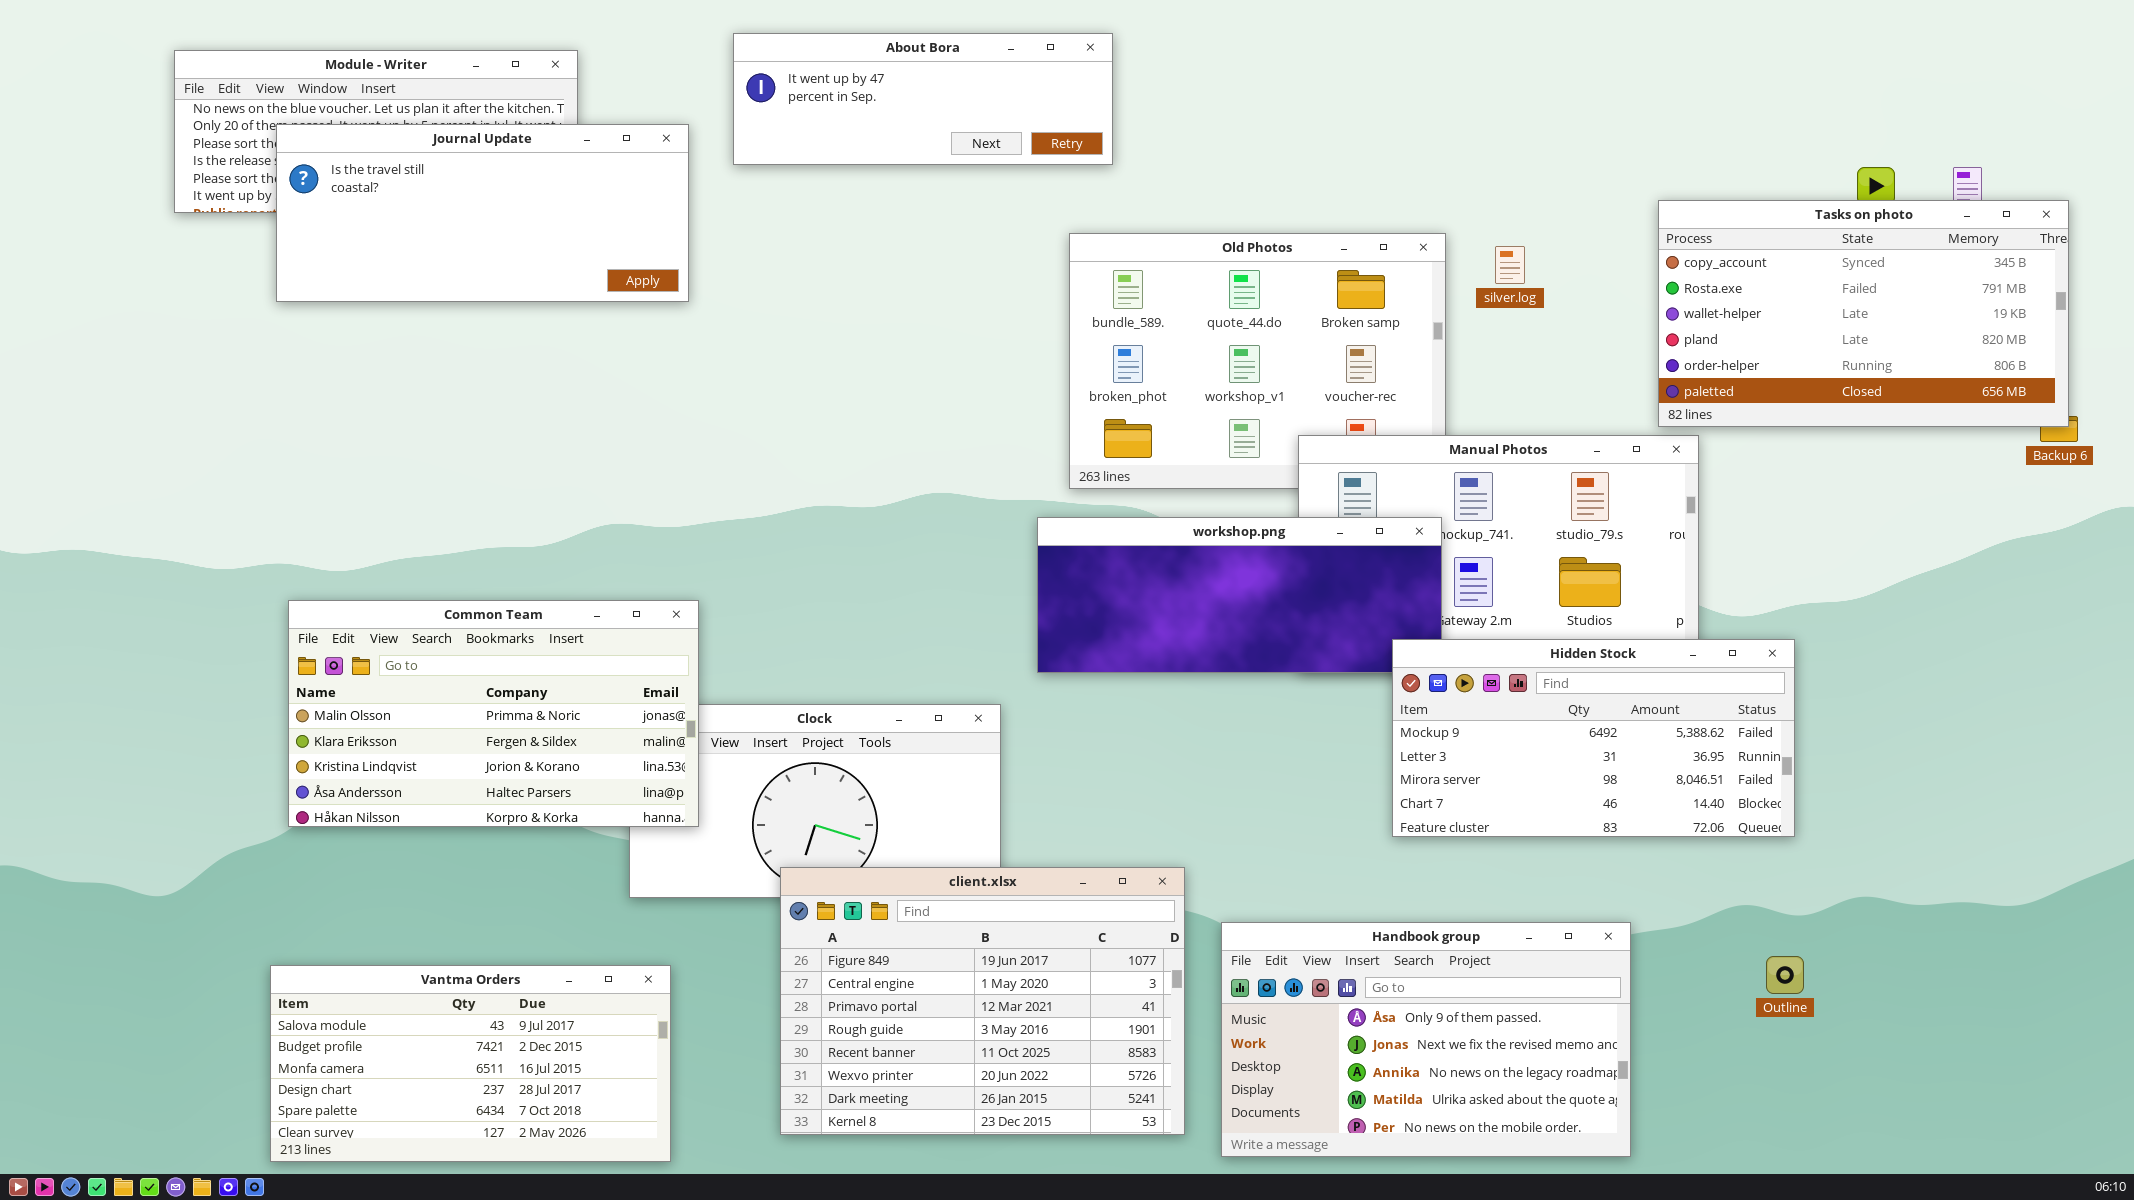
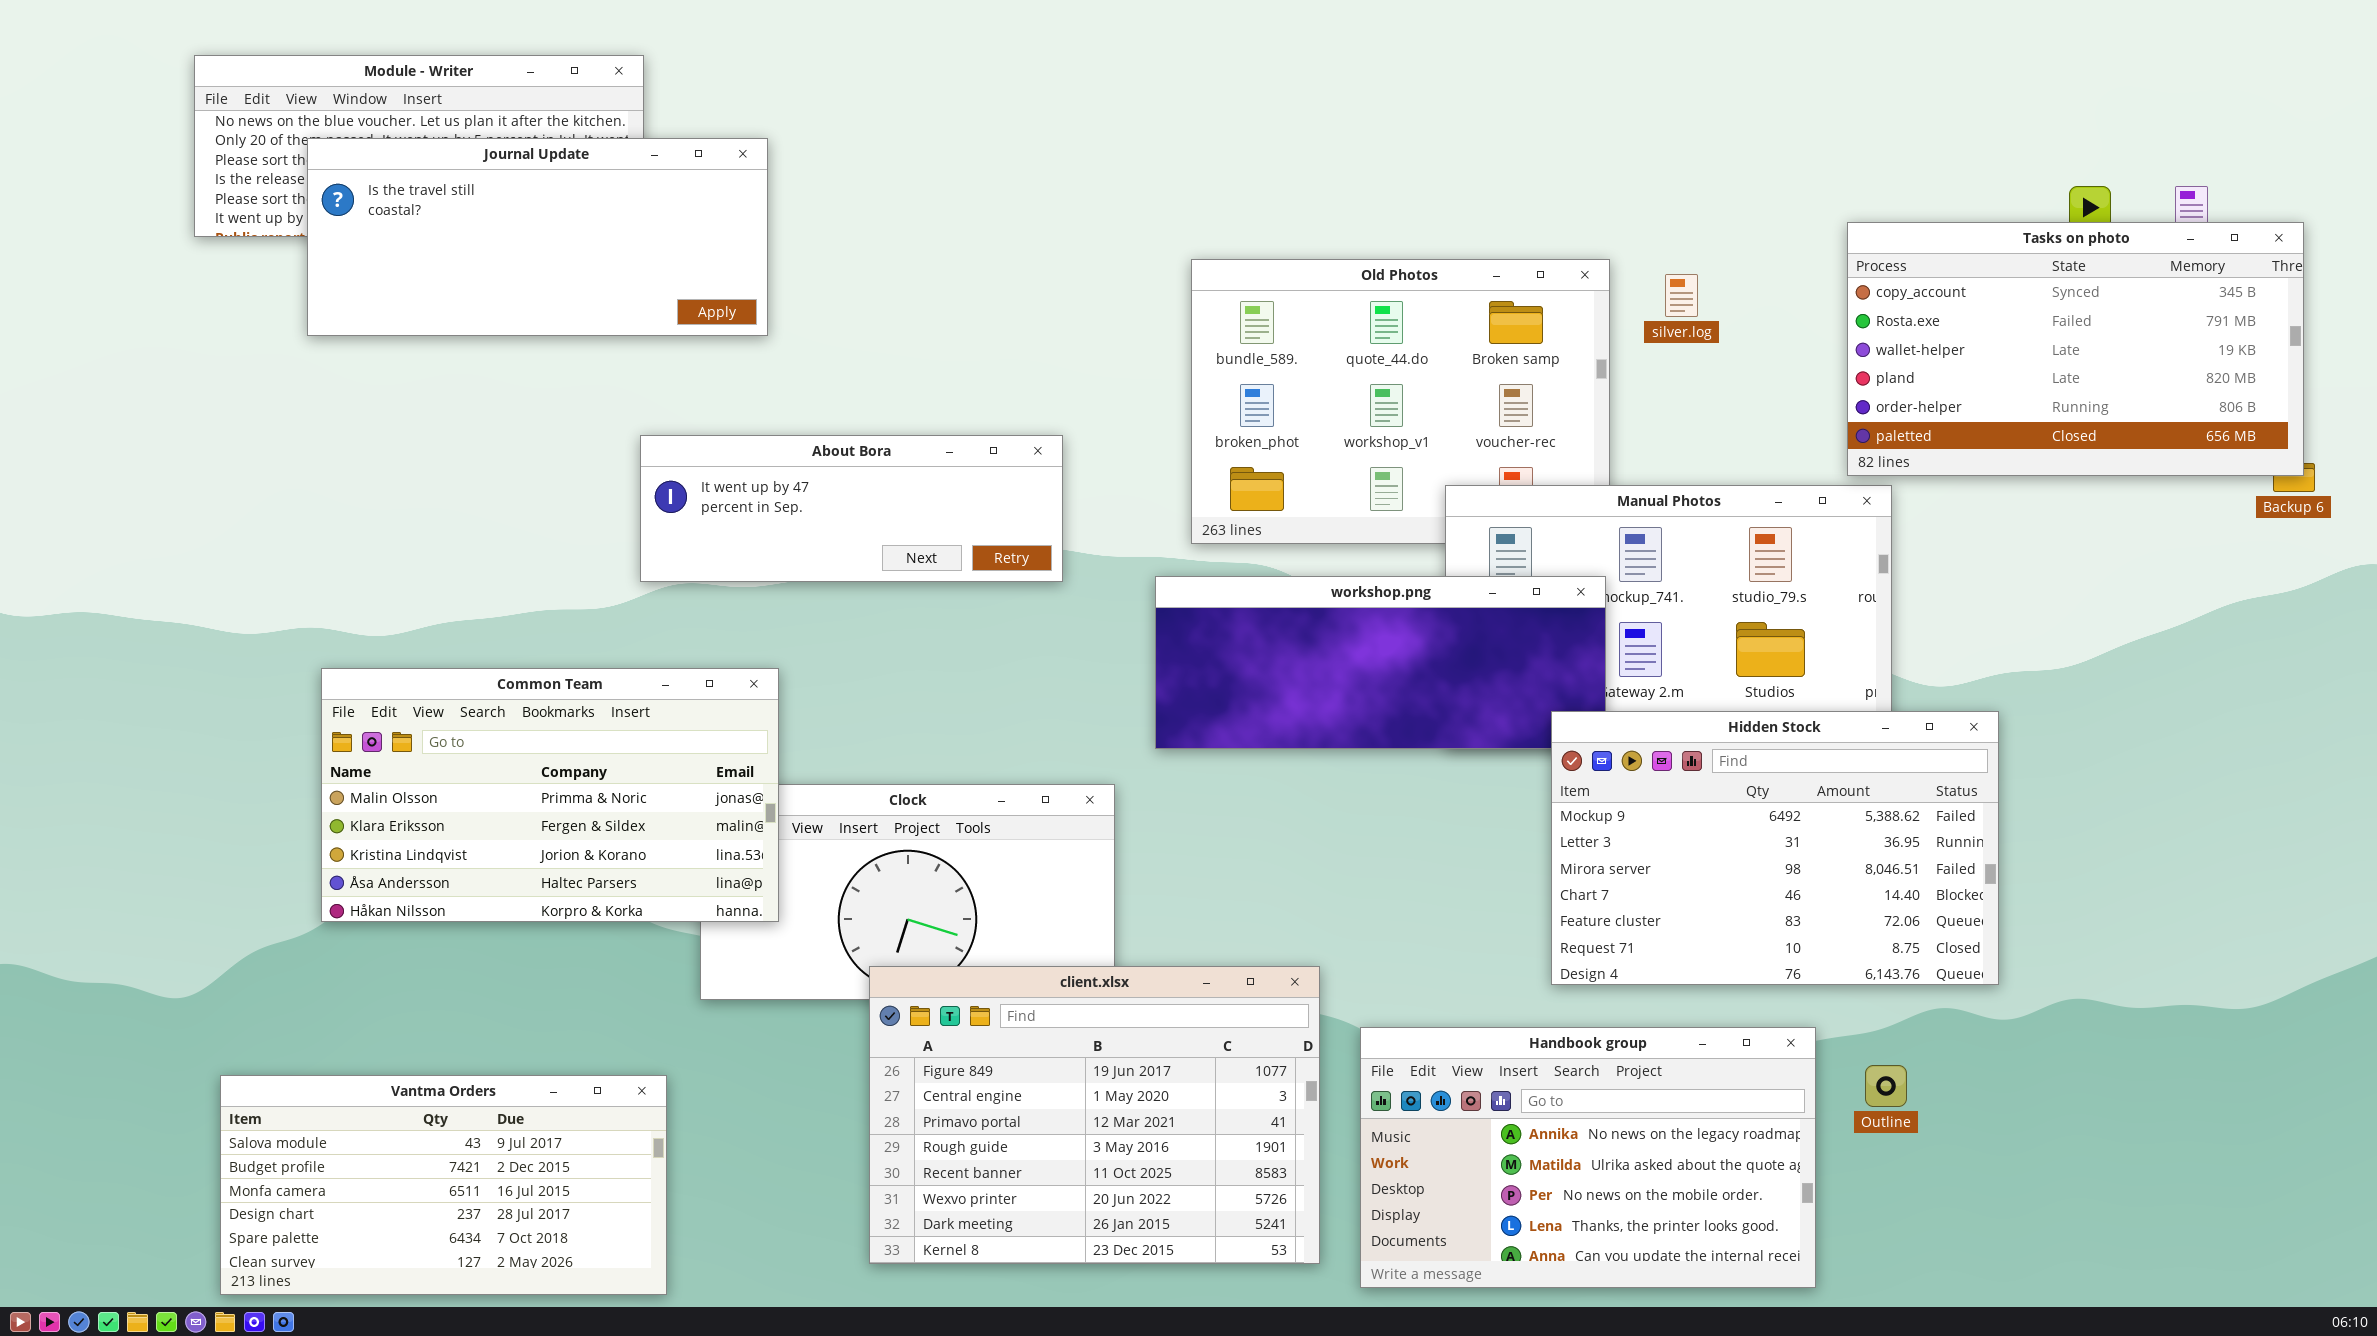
About Bora: [733,33,1113,165] -> [640,435,1063,582], moved
Hidden Stock: [1392,639,1795,837] -> [1551,711,1999,985], resized
Handbook group: [1221,922,1631,1157] -> [1360,1027,1816,1288], scrolled down 2 rows
Outline: [1766,956,1804,994] -> [1865,1065,1907,1107], moved
Vantma Orders: [270,965,671,1162] -> [220,1075,667,1295], moved

